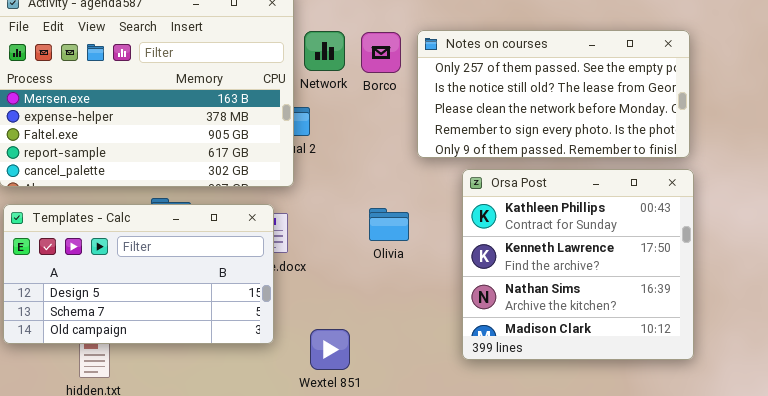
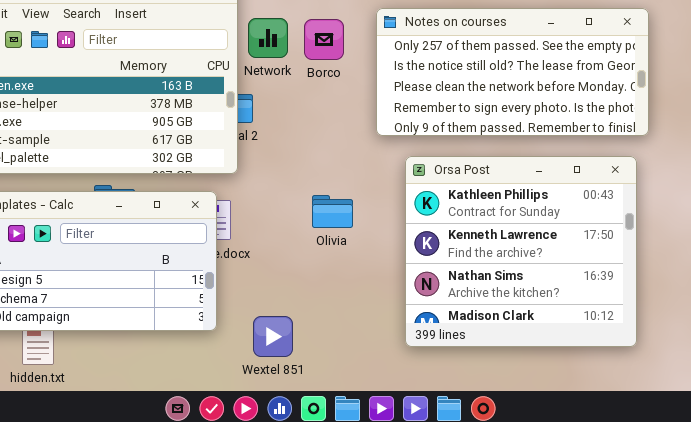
Notes on courses: [417,30,690,158] -> [376,8,649,136], moved

